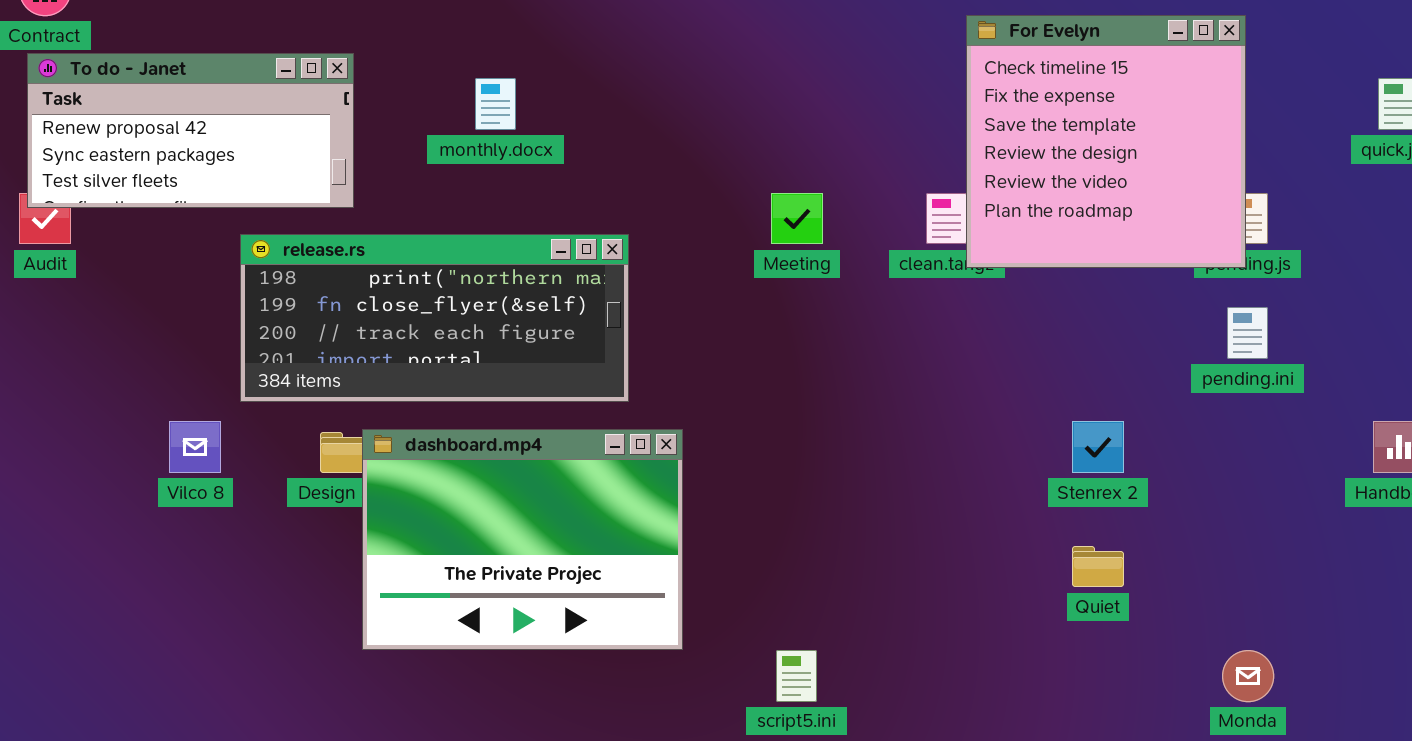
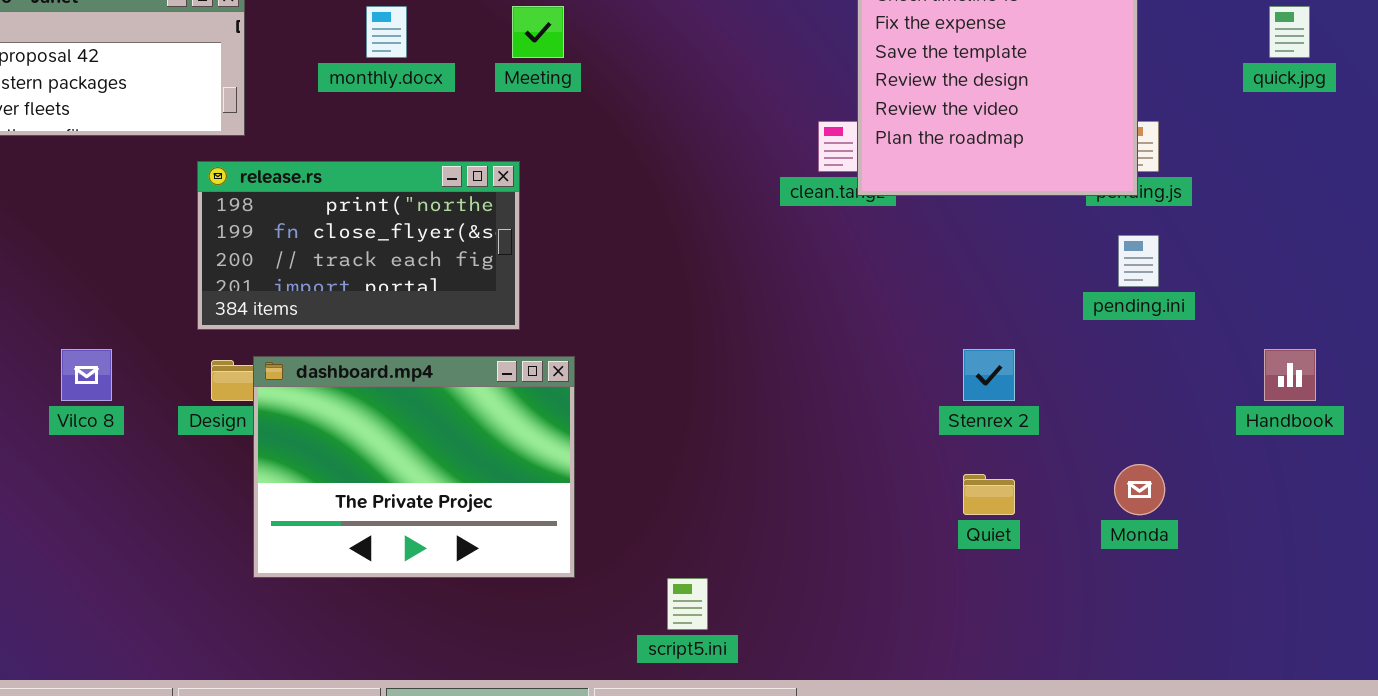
Meeting: [771,193,823,244] -> [512,6,564,58], moved
release.rs: [240,234,629,402] -> [197,161,520,330], resized
Monda: [1222,650,1274,702] -> [1114,464,1165,515], moved

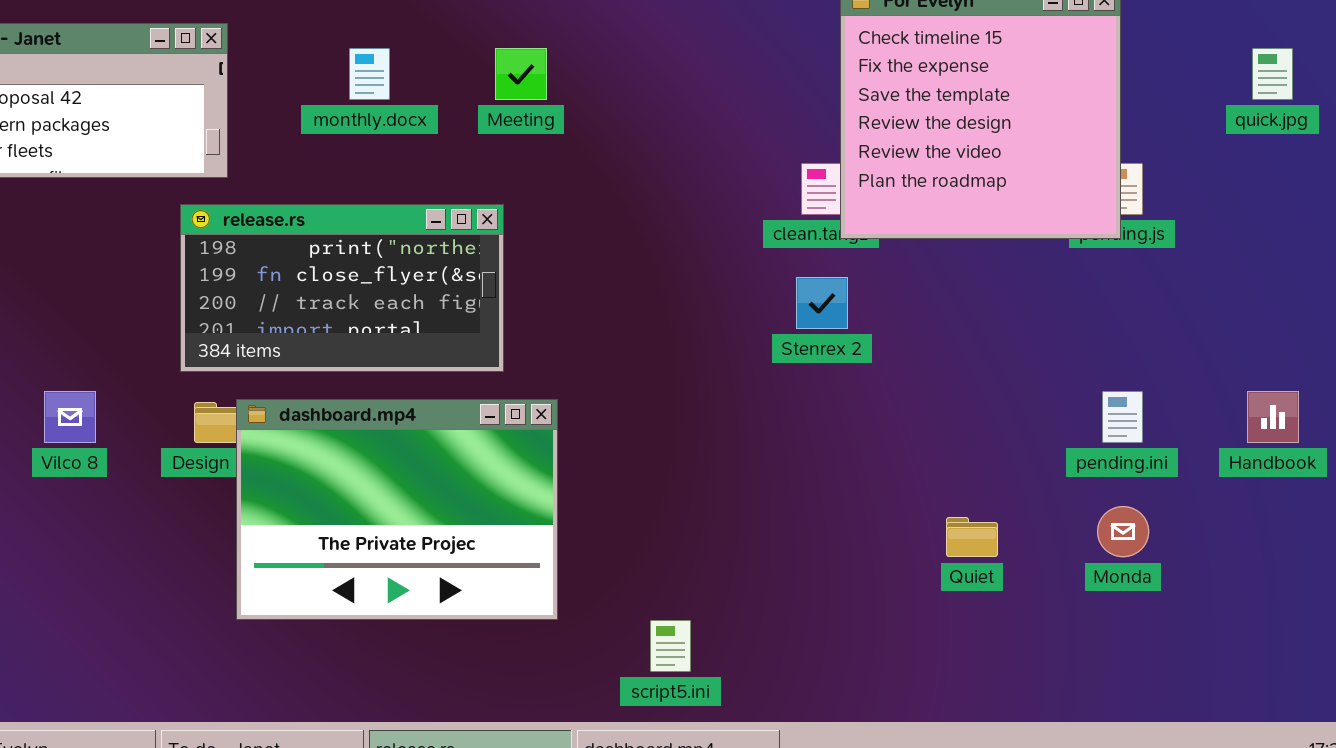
pending.ini: [1118,235,1159,287] -> [1102,391,1143,443], moved
Stenrex 2: [963,349,1015,401] -> [796,277,848,329], moved

